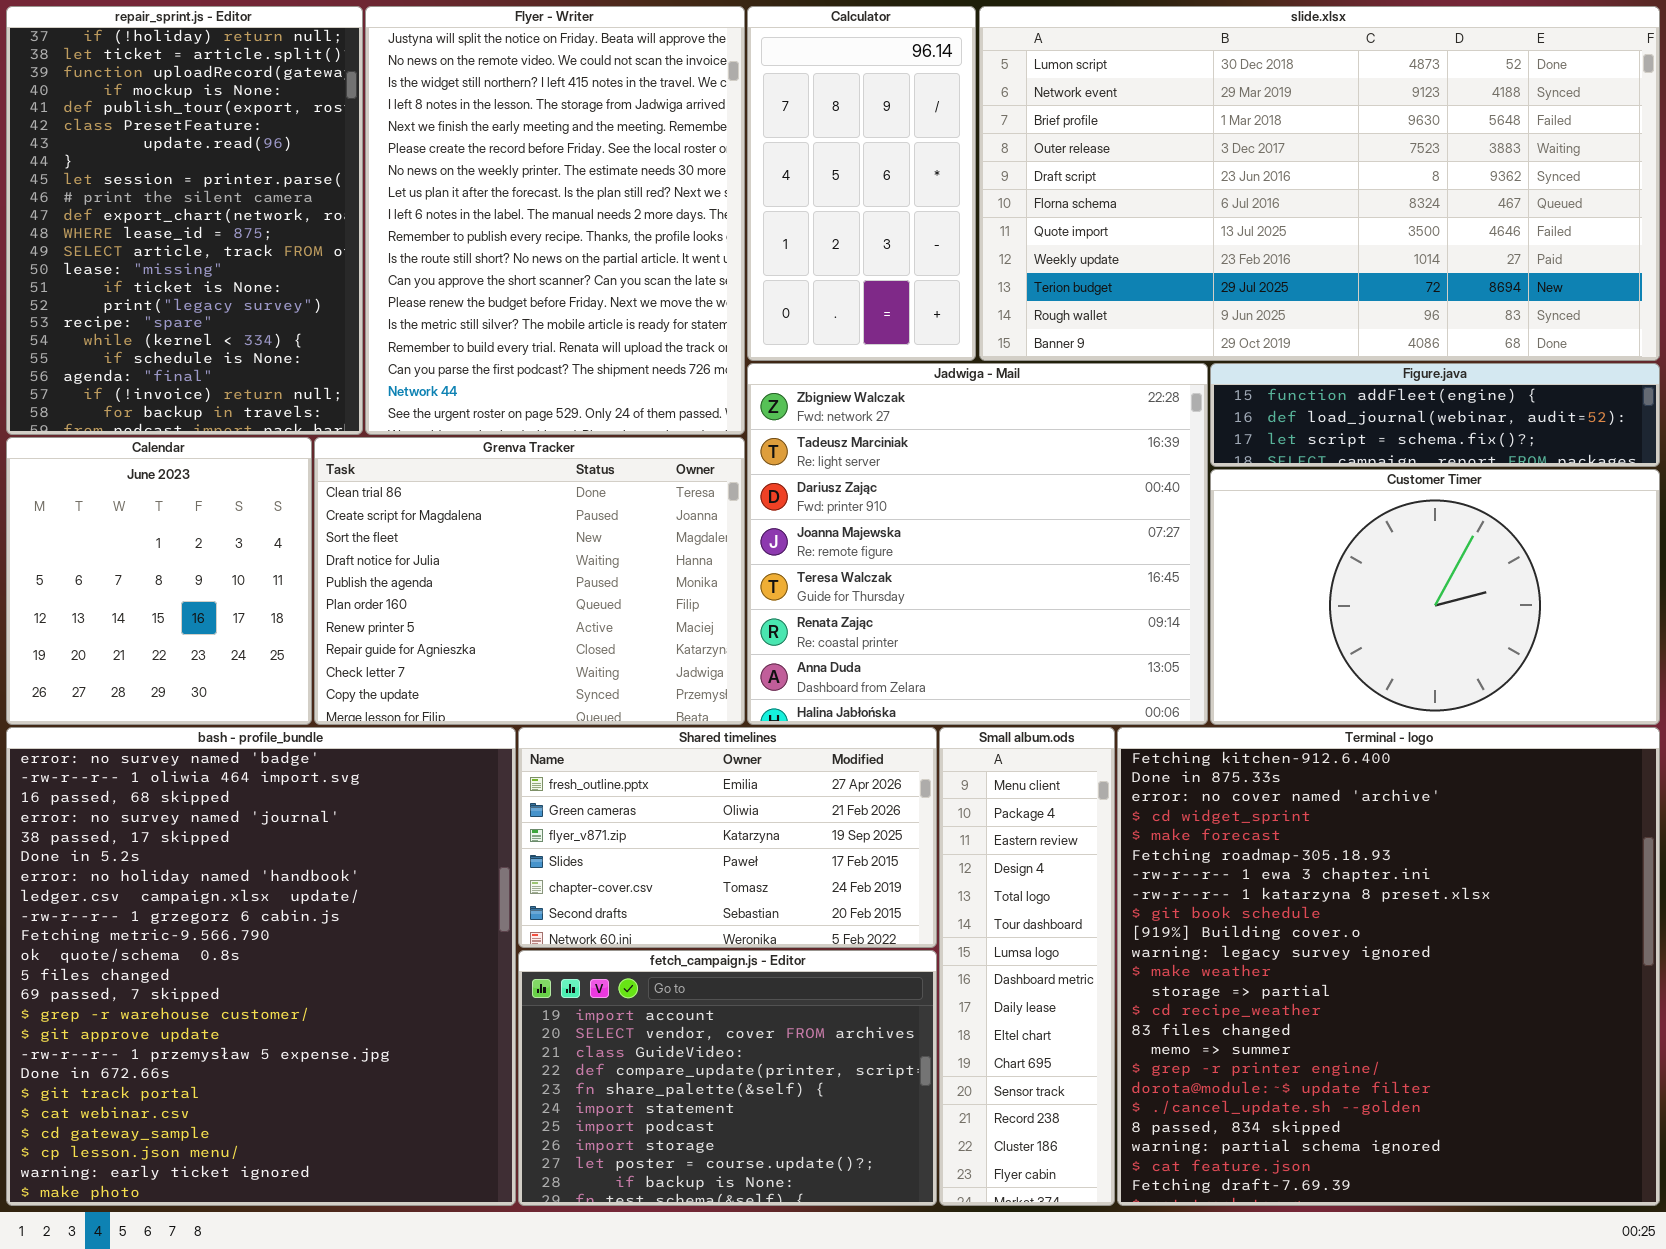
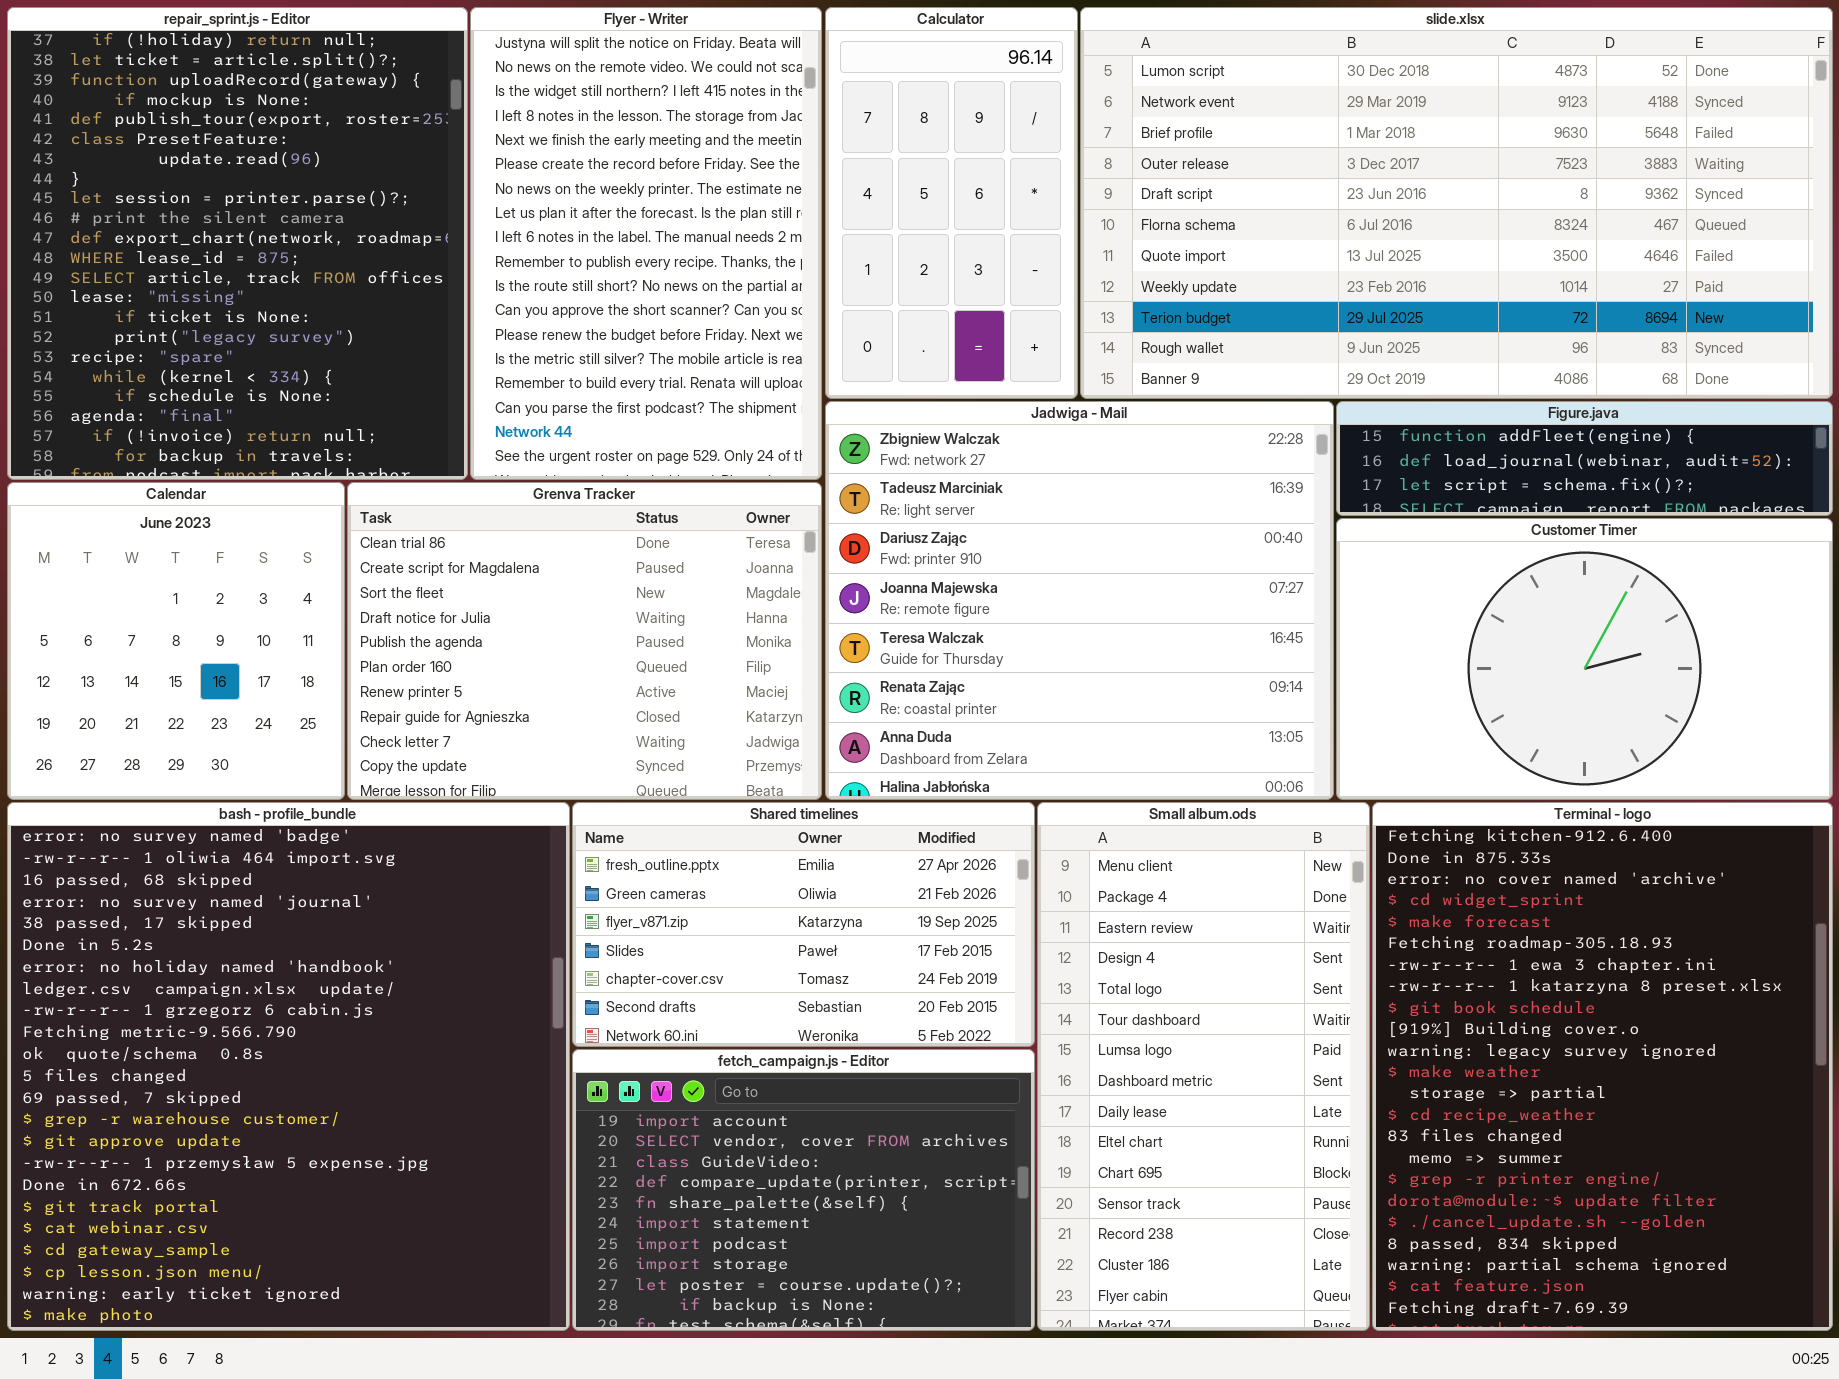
repair_sprint.js - Editor: [6,6,363,435] -> [7,7,468,480], resized
Flyer - Writer: [365,6,745,435] -> [470,7,822,480], resized
Small album.ods: [939,727,1115,1206] -> [1037,802,1370,1331], resized
Terminal - logo: [1117,727,1660,1206] -> [1372,802,1833,1331], resized

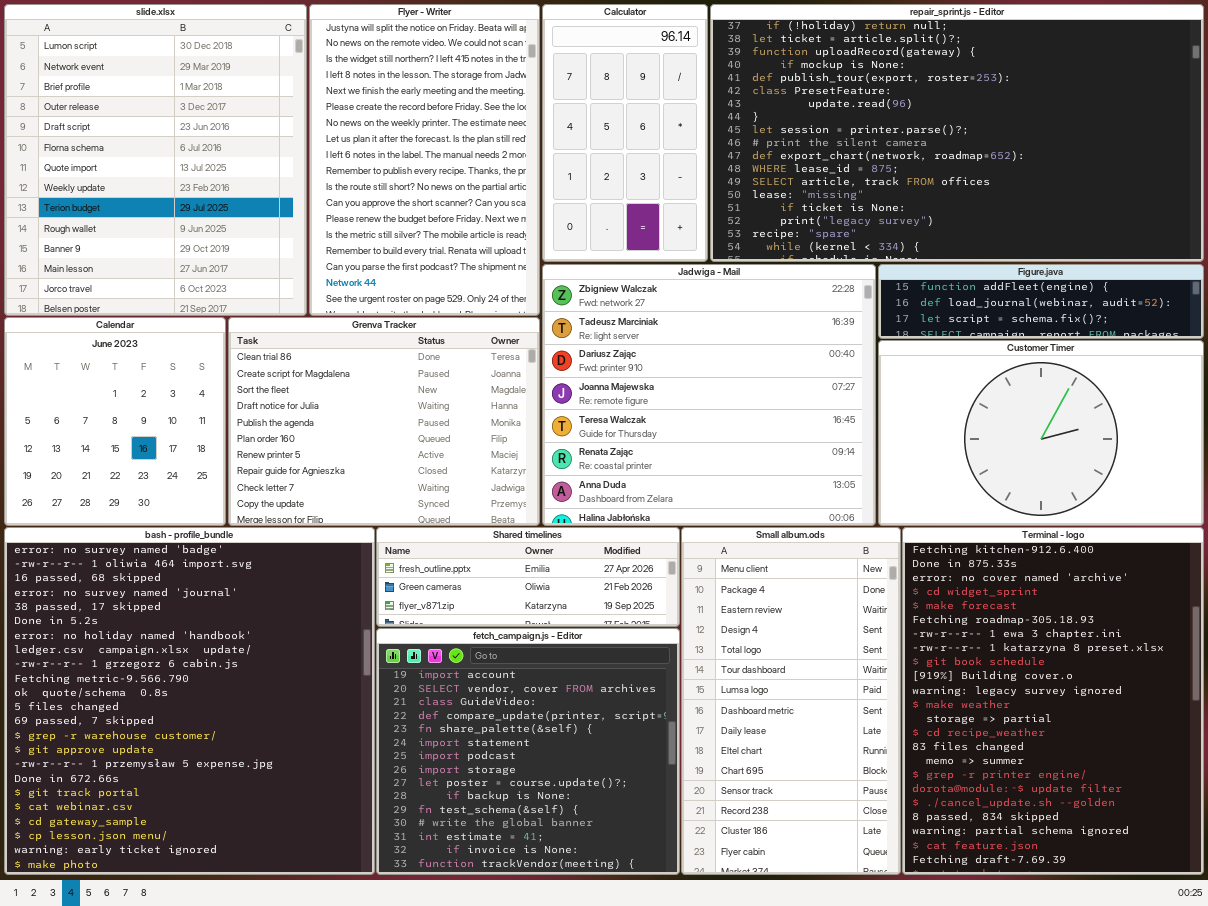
repair_sprint.js - Editor: [7,7,468,480] -> [710,4,1204,262], moved, resized
slide.xlsx: [1080,7,1833,399] -> [4,4,307,316], moved, resized
Shared timelines: [572,802,1035,1047] -> [376,527,680,627], resized
fetch_campaign.js - Editor: [572,1049,1035,1331] -> [376,628,680,875], resized

